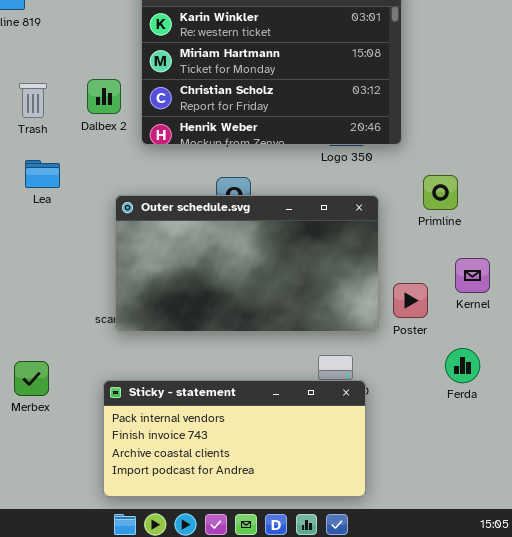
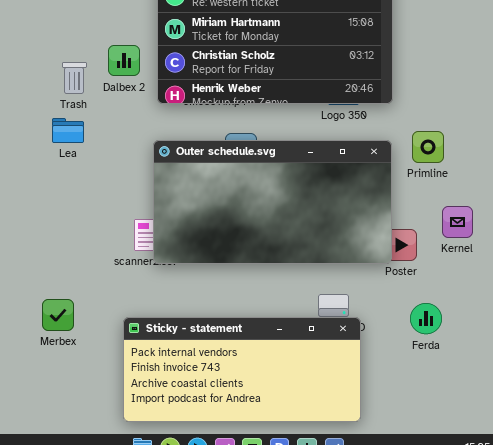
Trash: [19,83,47,118] -> [62,62,87,94], moved
Outer schedule.svg: [115,195,379,332] -> [153,140,392,264], moved
Ferda: [445,348,480,383] -> [410,303,442,334], moved

